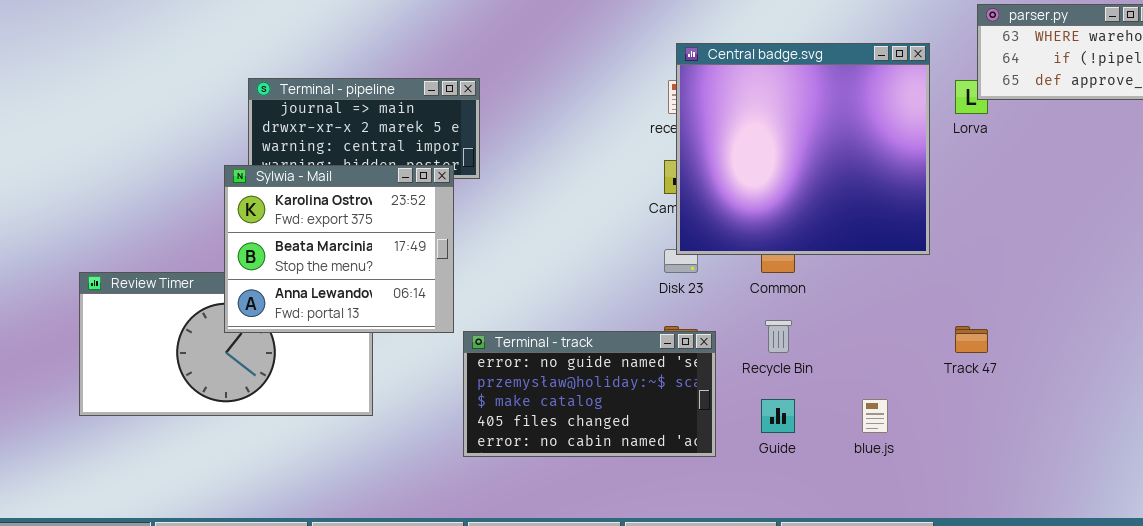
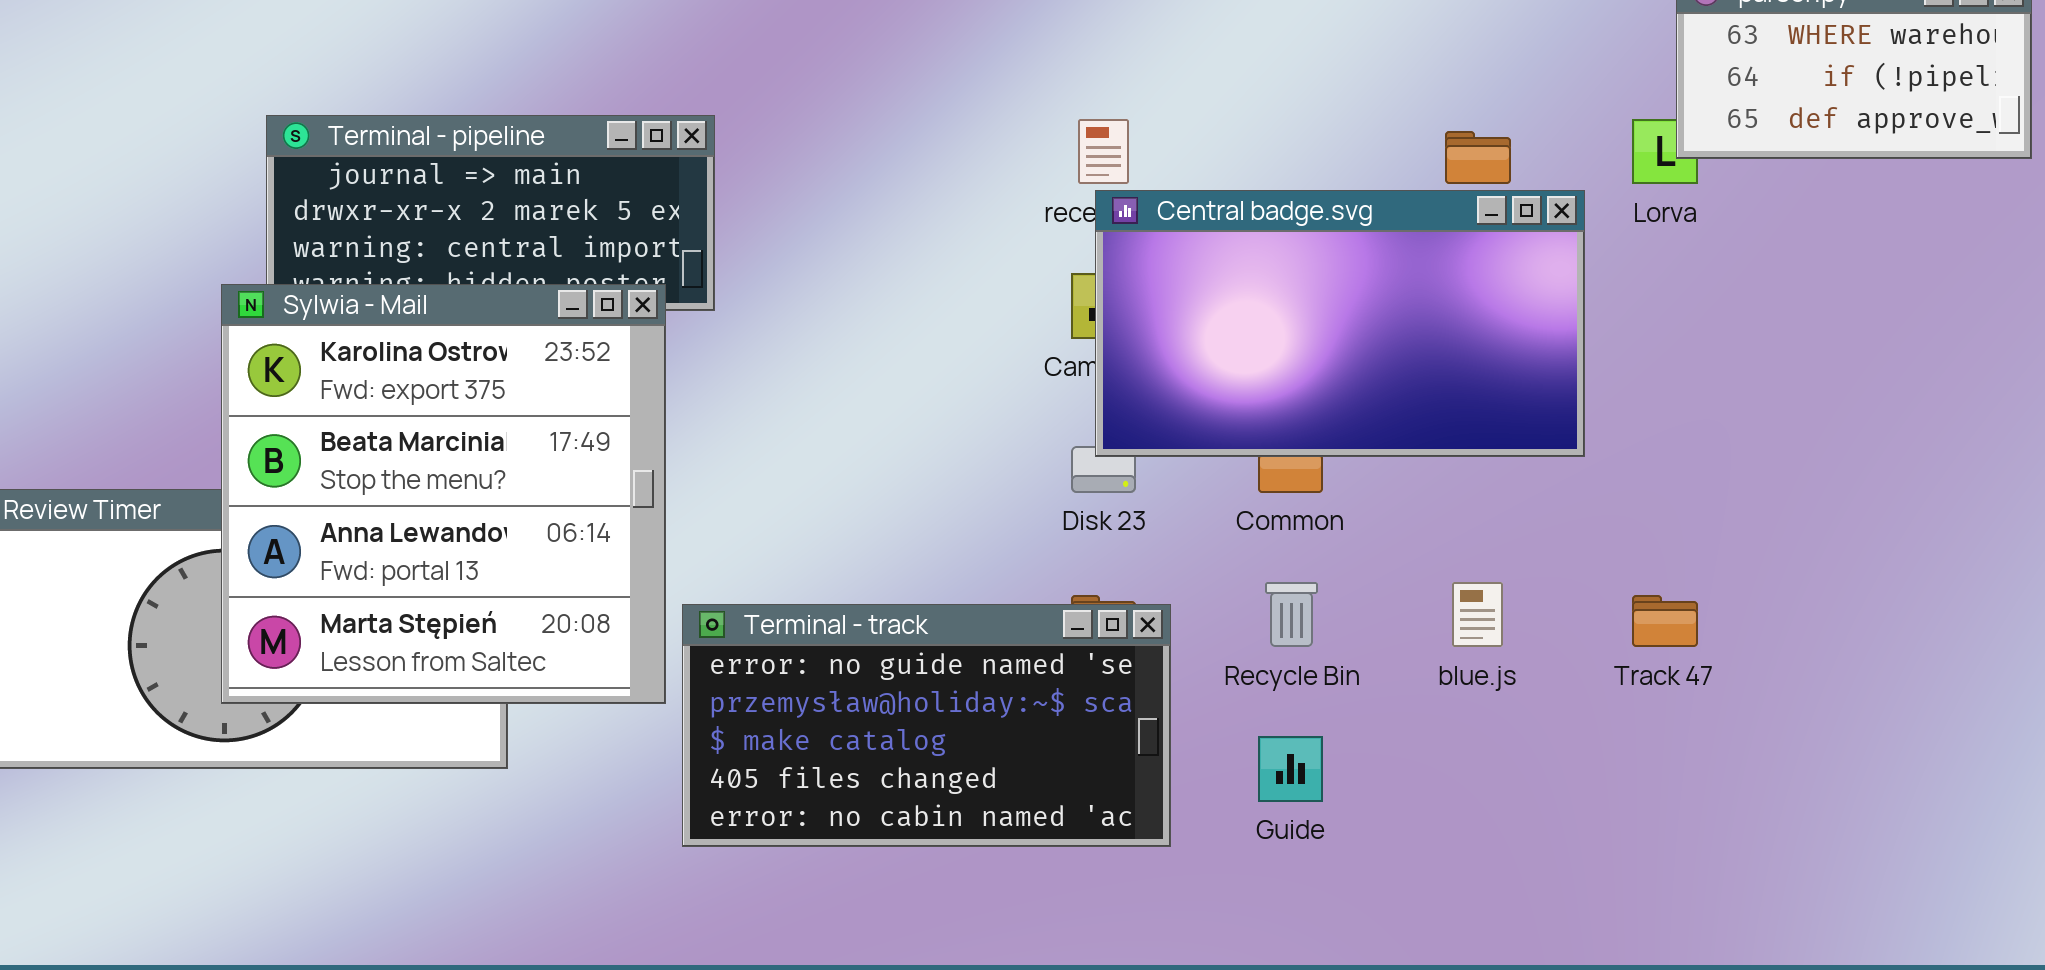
Central badge.svg: [676,43,930,255] -> [1095,190,1585,457], resized
Sylwia - Mail: [224,165,454,333] -> [221,284,666,704], resized
blue.js: [862,399,888,433] -> [1452,582,1503,647], moved

